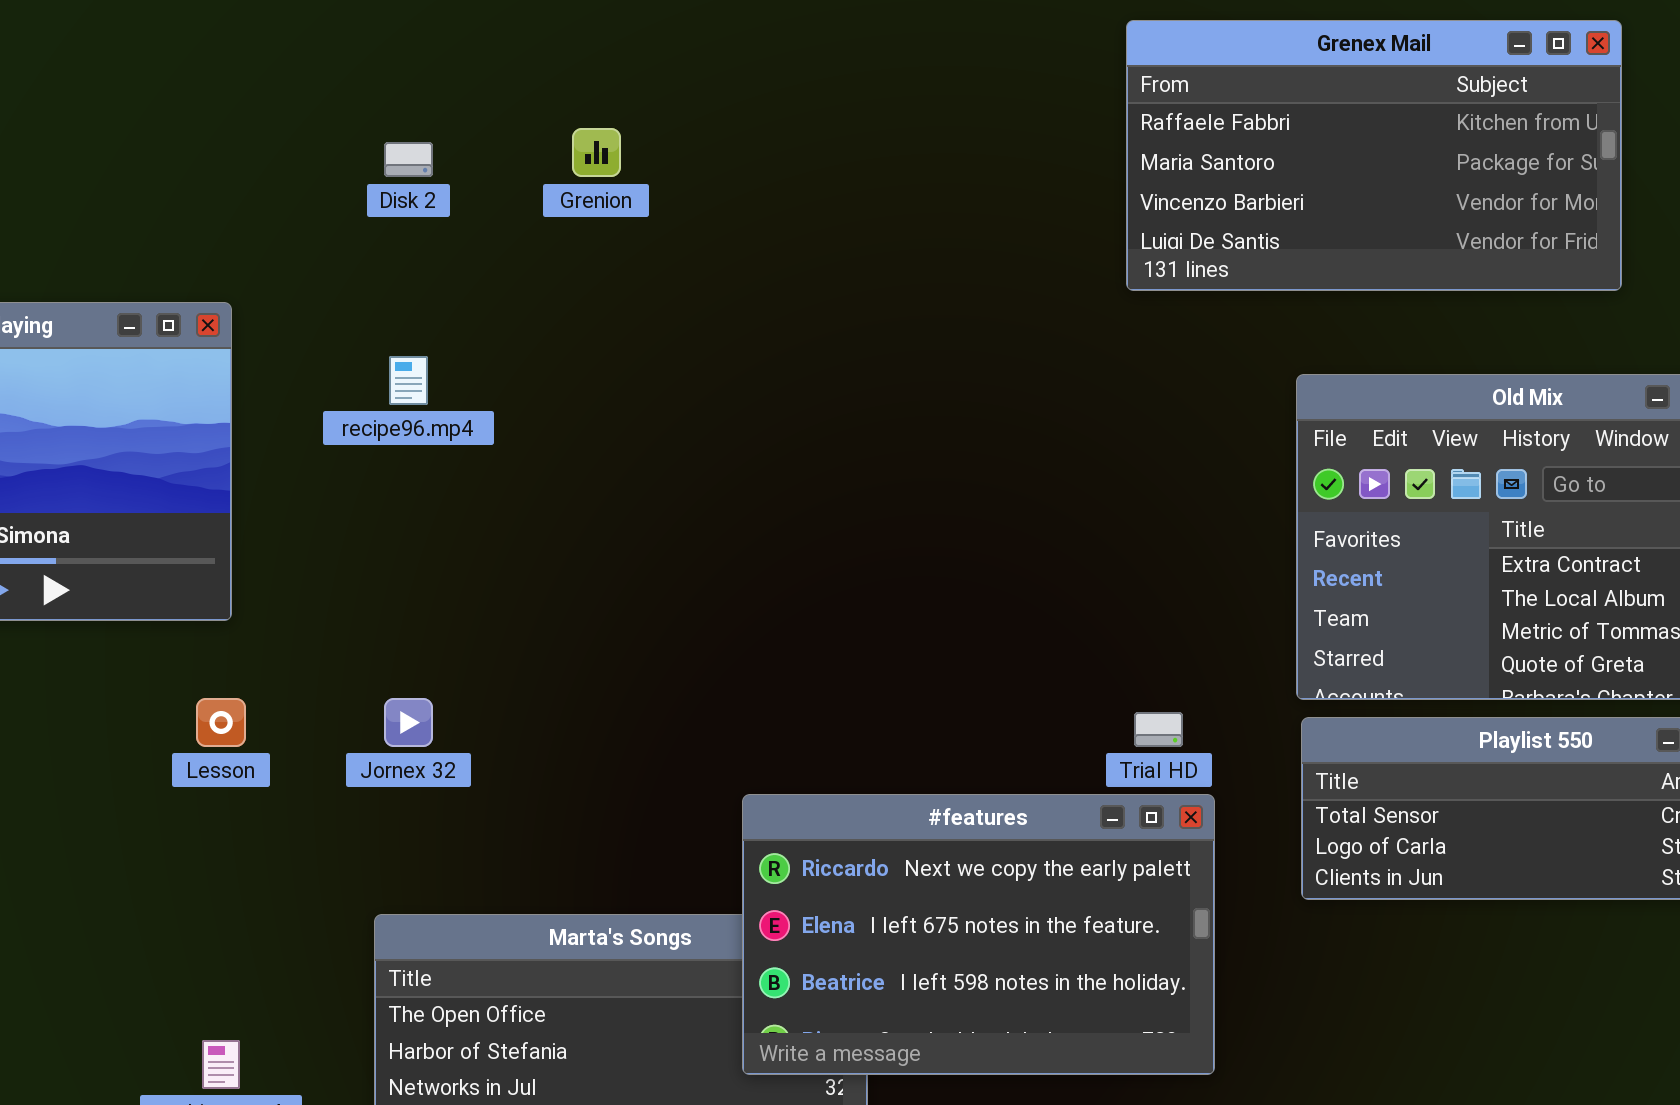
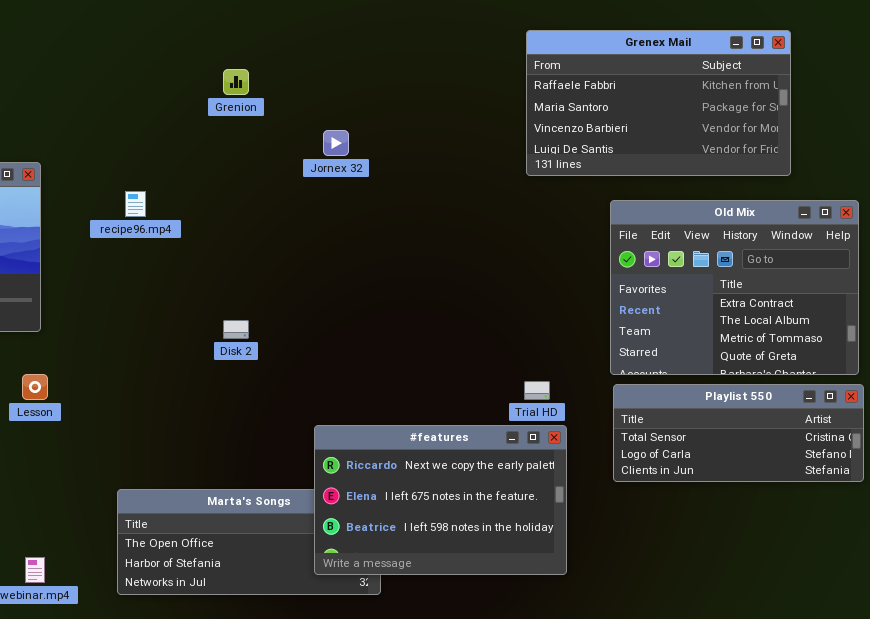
Grenex Mail: [1126,20,1622,291] -> [526,30,791,176], moved
Disk 2: [384,142,433,177] -> [223,320,249,339], moved
Jornex 32: [384,698,433,747] -> [323,130,349,156], moved

